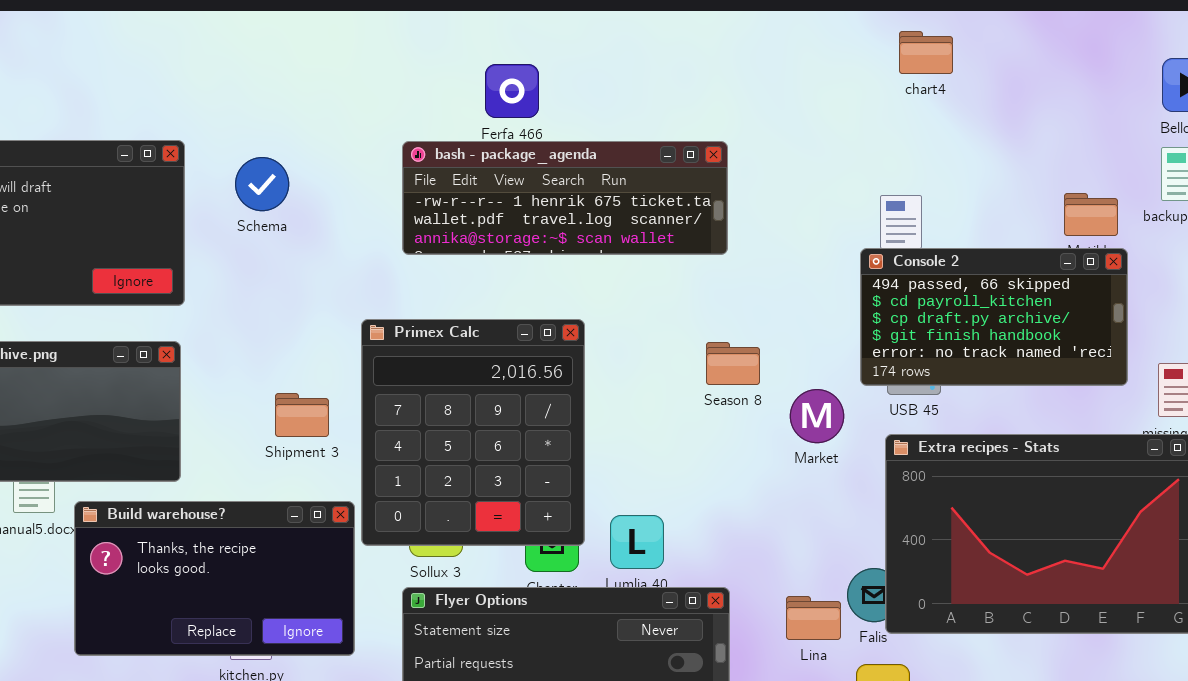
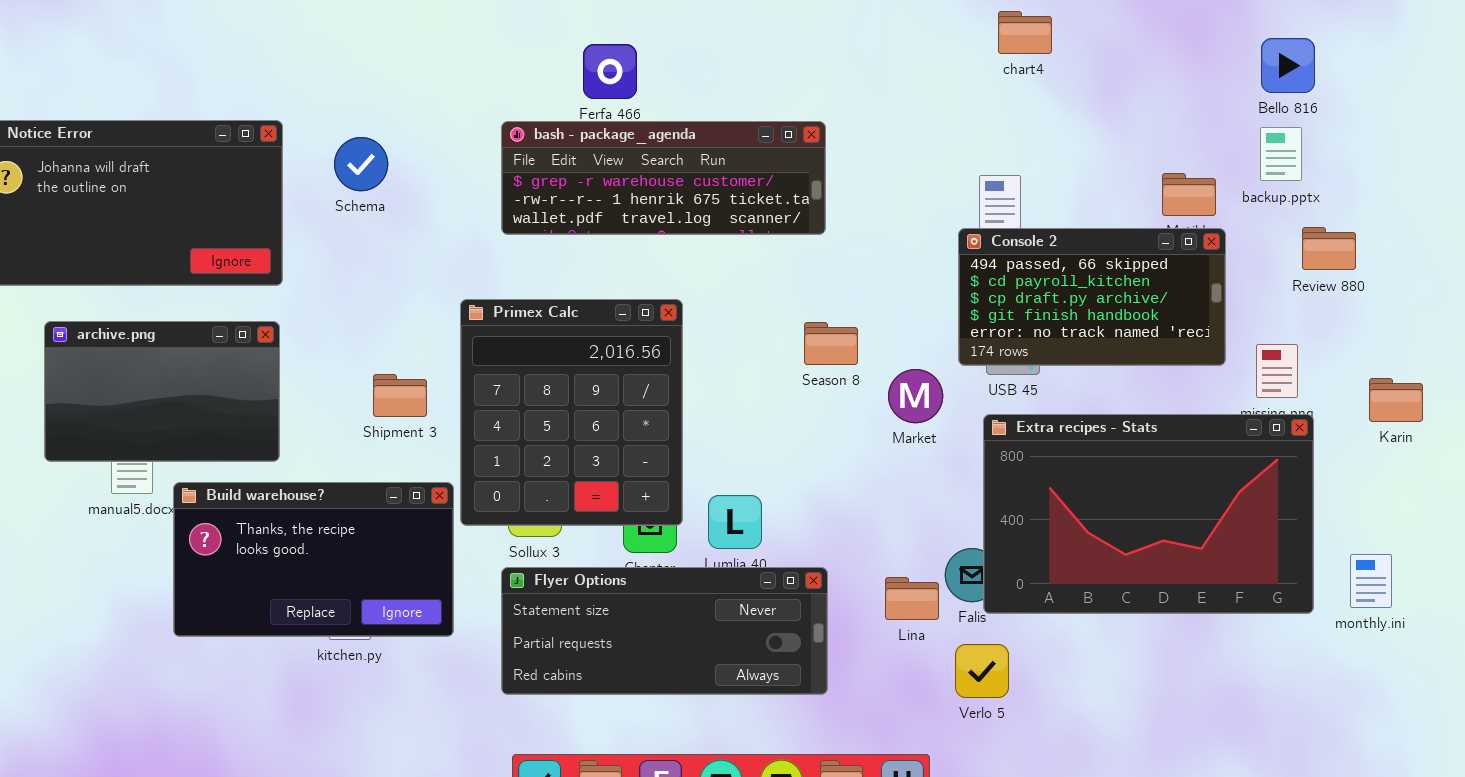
bash - package_agenda: [402,141,728,255] -> [501,121,826,235], scrolled up 1 row

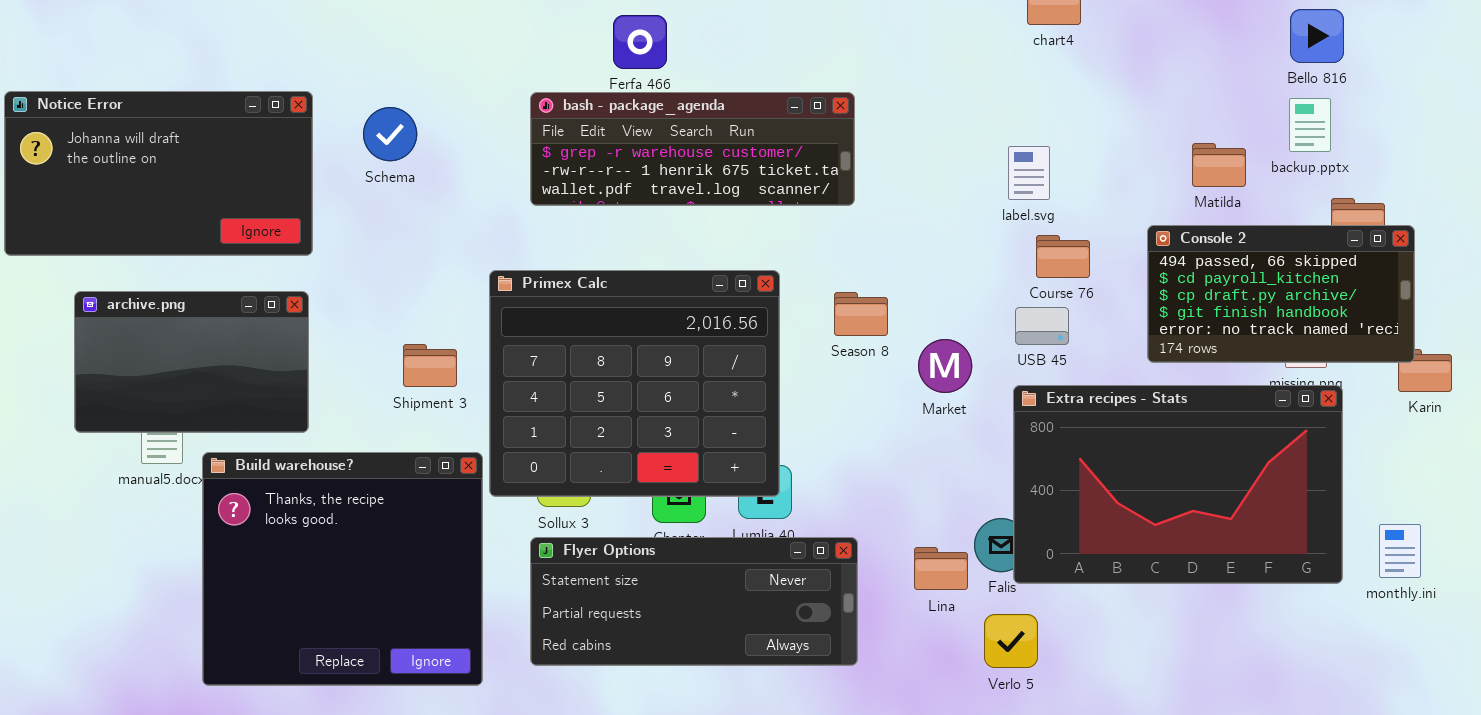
Console 2: [958,228,1226,366] -> [1147,225,1415,363], moved
Primex Calc: [460,299,683,526] -> [489,270,780,497], resized
Build warehouse?: [173,482,454,637] -> [202,452,483,686], resized

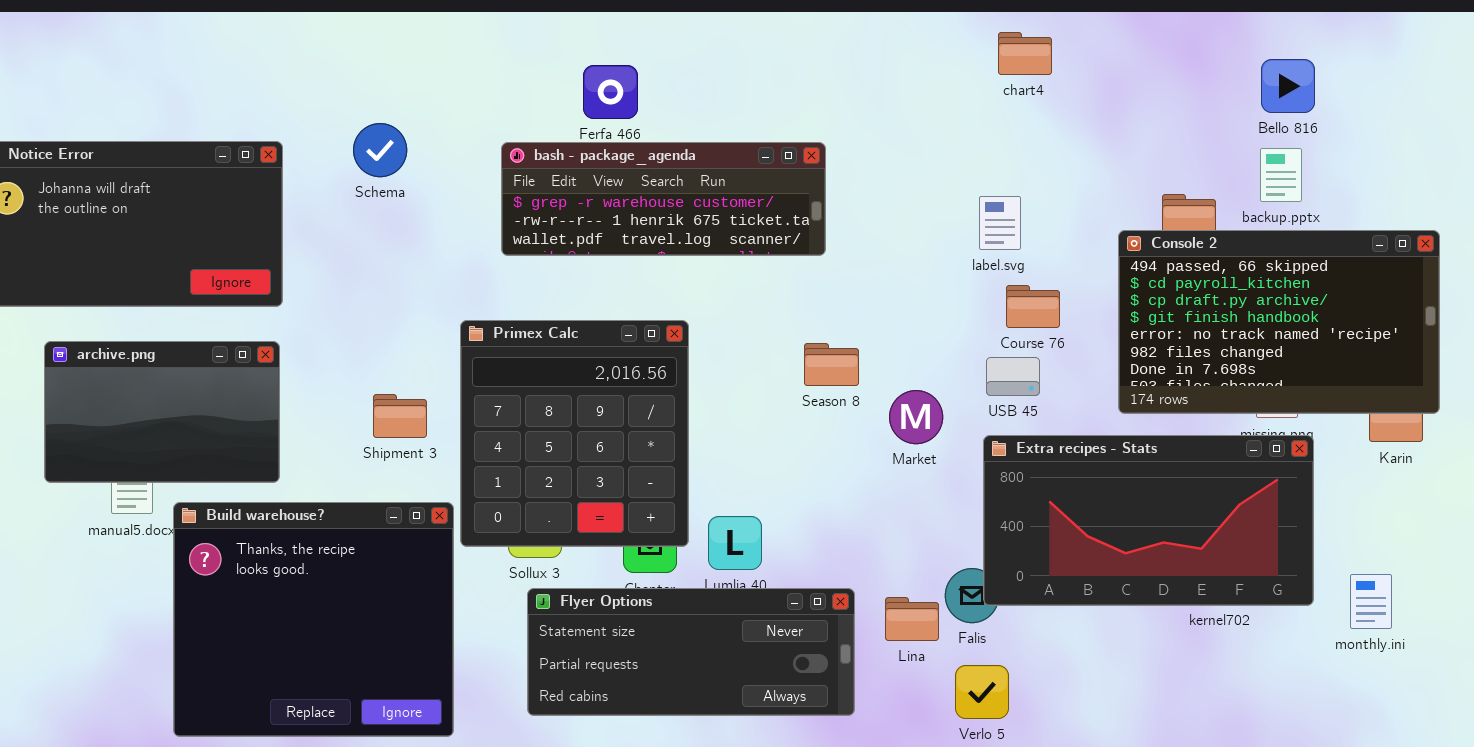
Schema: [363,107,417,161] -> [353,123,407,177], moved
Console 2: [1147,225,1415,363] -> [1118,230,1440,414], resized
Primex Calc: [489,270,780,497] -> [460,320,689,547], resized
Extra recipes - Stats: [1013,385,1343,584] -> [983,435,1314,606], resized
Flyer Options: [530,537,858,666] -> [527,588,855,716], moved

